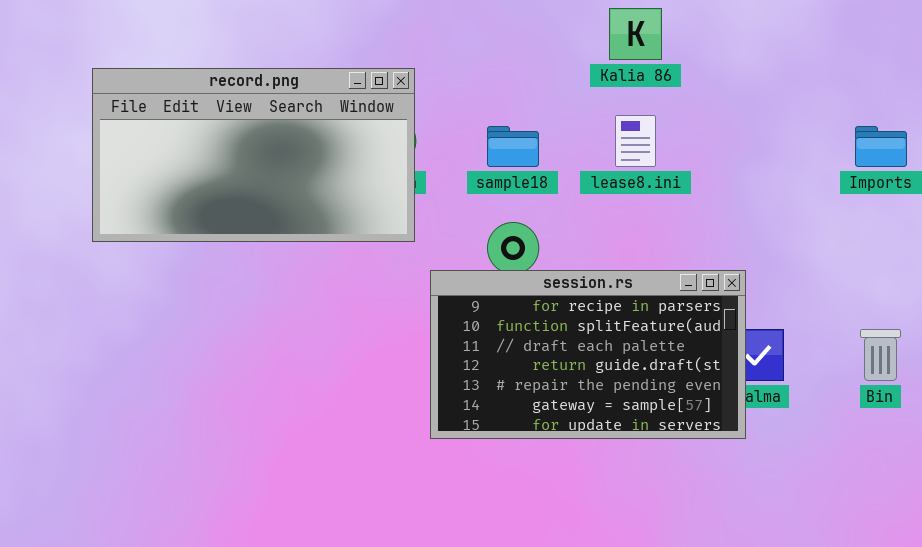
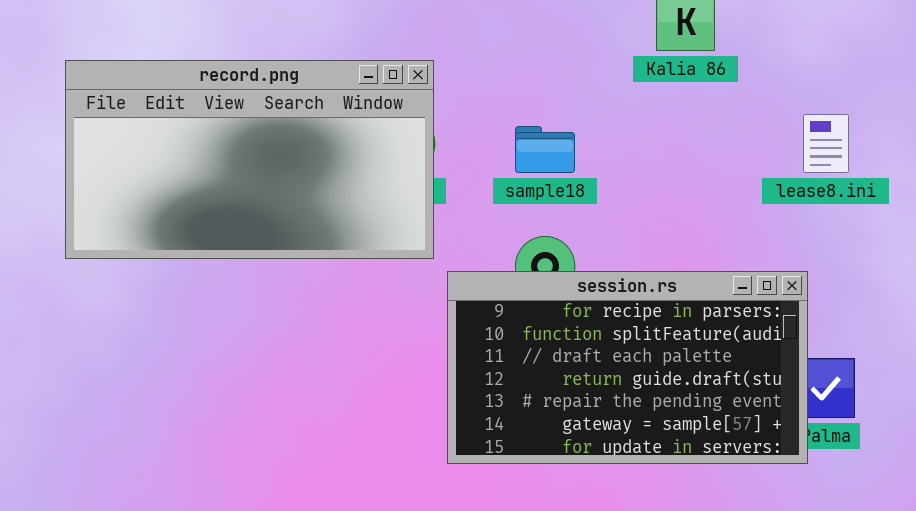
lease8.ini: [615,115,656,167] -> [803,114,849,173], moved
session.rs: [430,270,746,439] -> [447,271,808,464], moved

